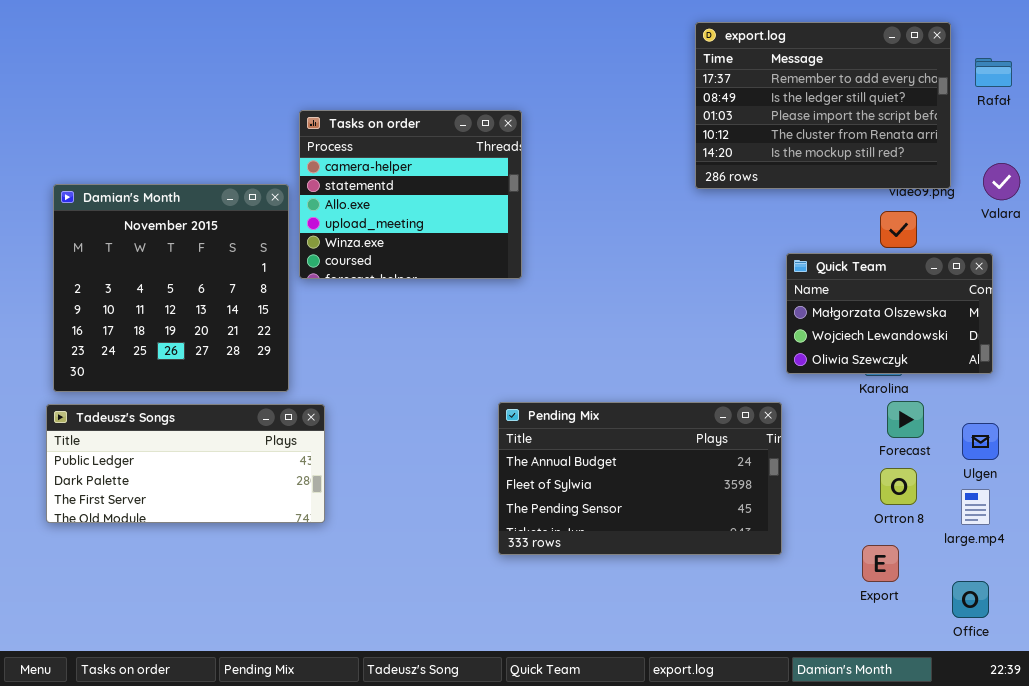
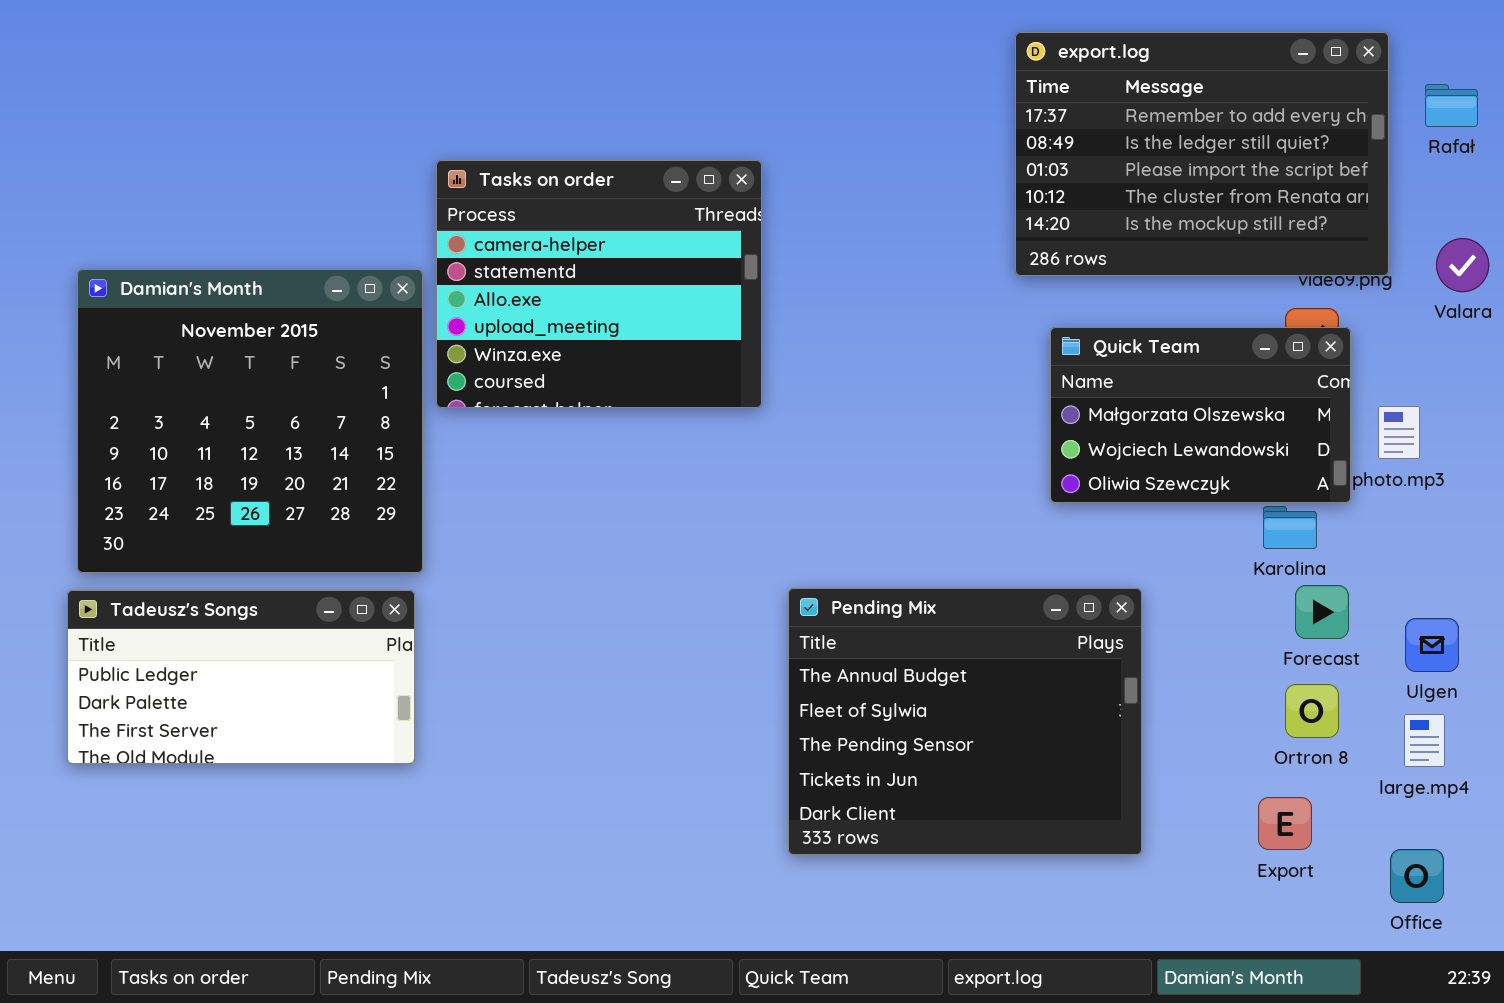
Quick Team: [786,253,993,374] -> [1050,327,1351,503], moved
Pending Mix: [498,402,782,555] -> [788,588,1142,855], resized
Tadeusz's Songs: [46,404,325,523] -> [67,590,415,764], resized

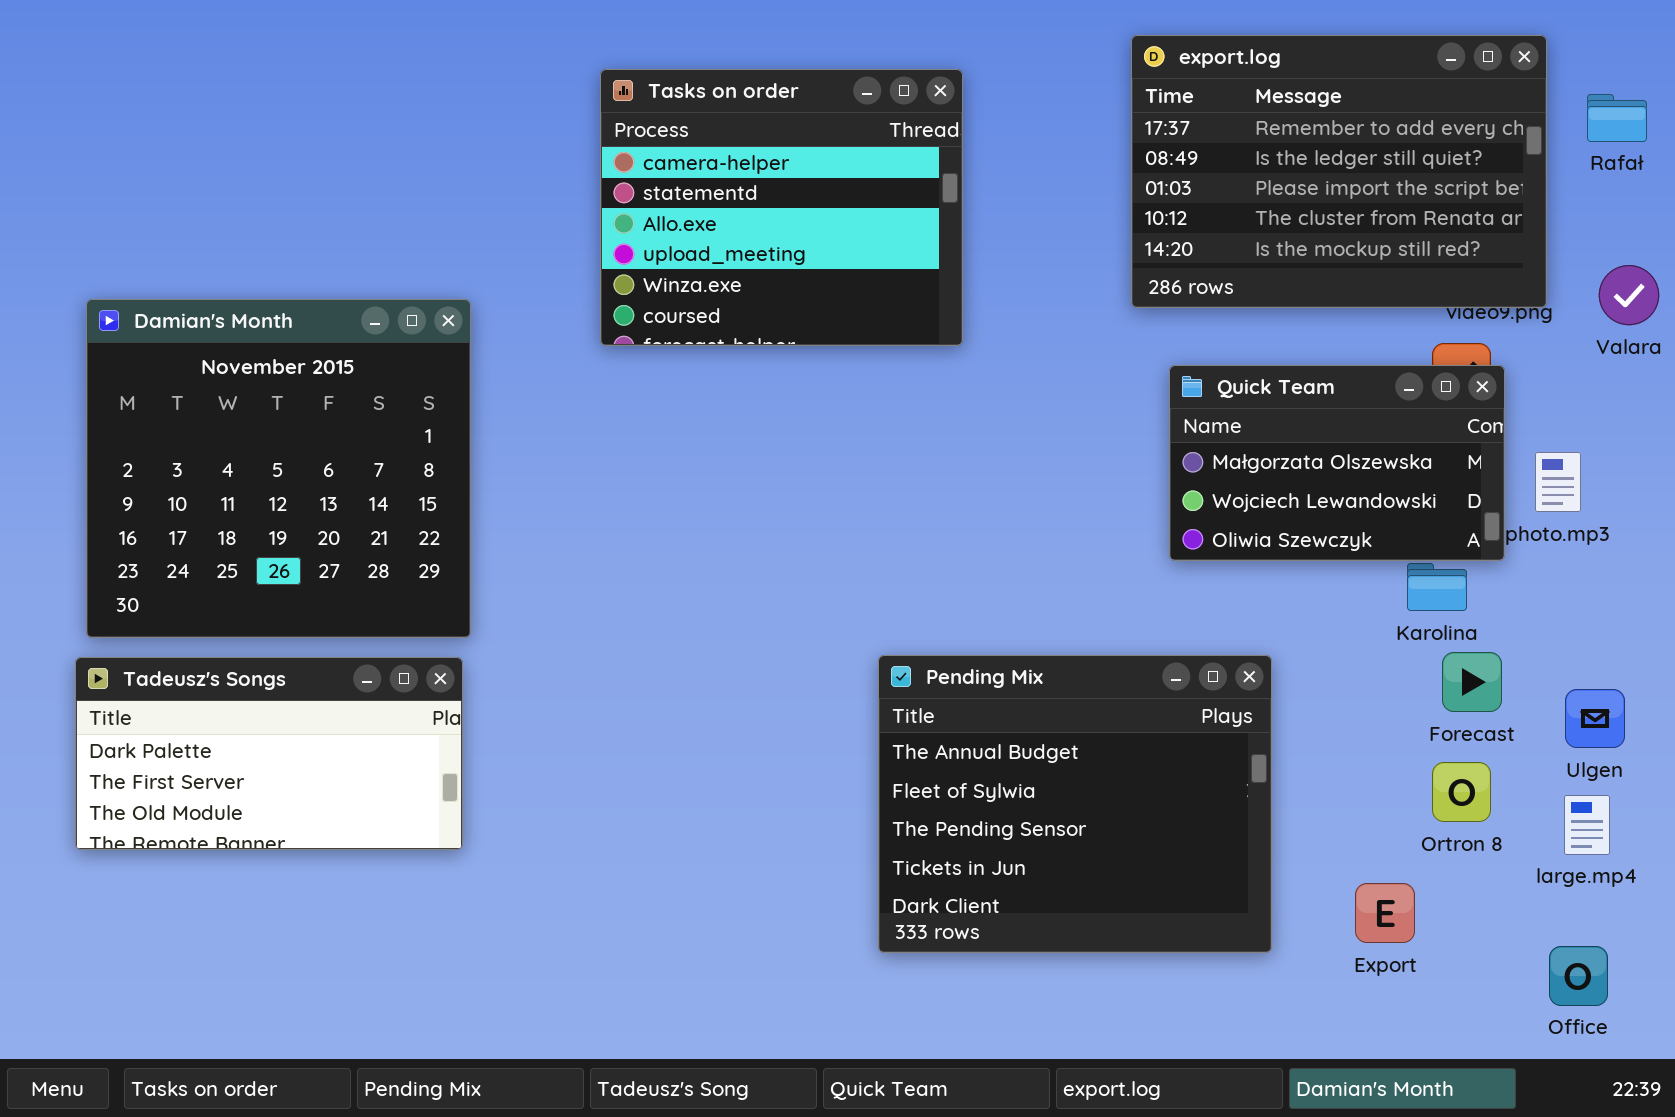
Tasks on order: [436,160,762,408] -> [600,69,963,346], moved
Tadeusz's Songs: [67,590,415,764] -> [75,657,463,850], scrolled down 1 row
Export: [1258,797,1312,850] -> [1355,883,1415,943], moved

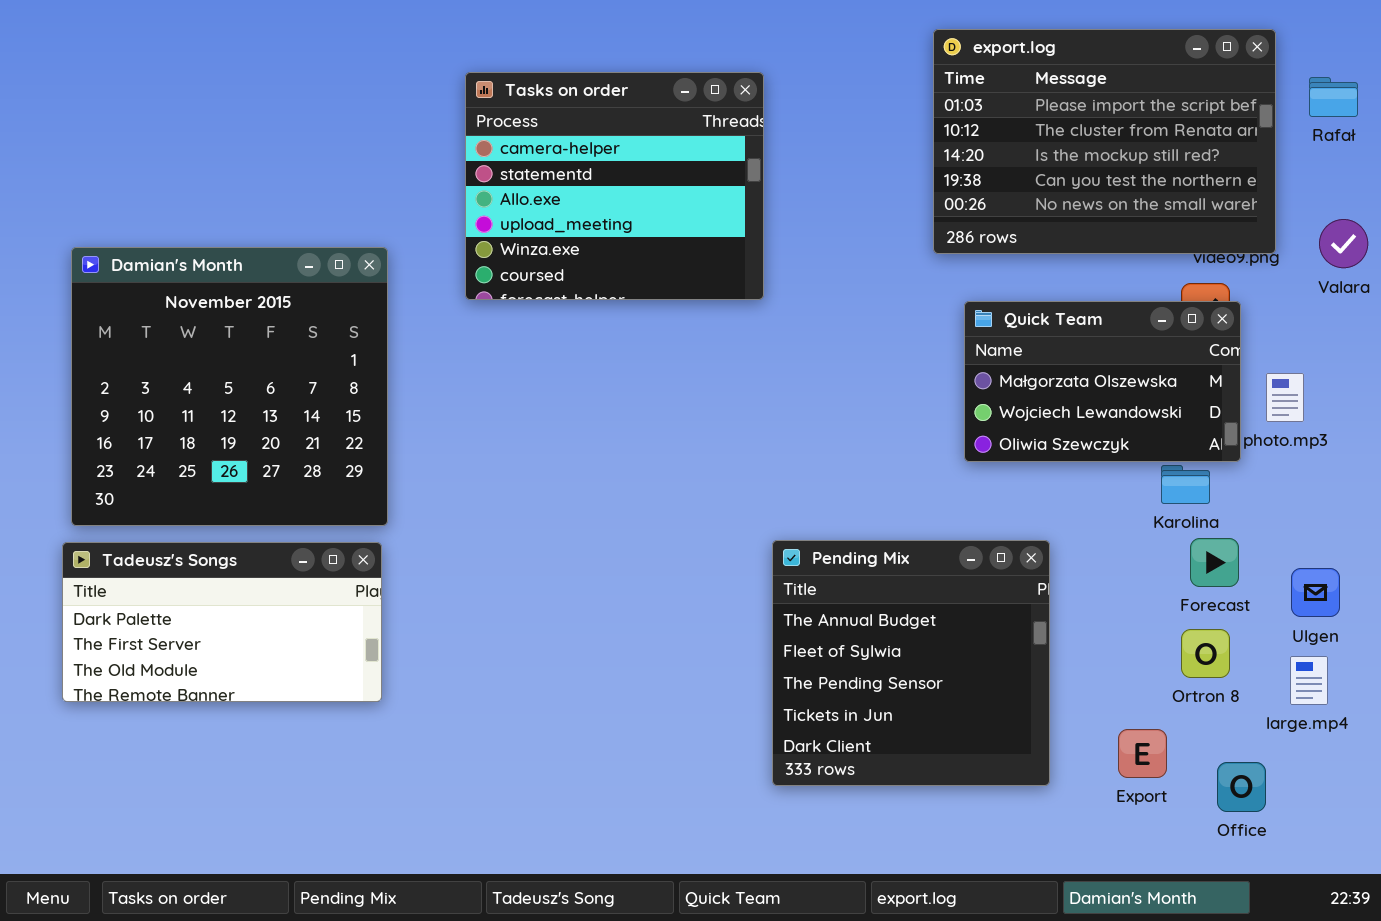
export.log: [1131,35,1547,308] -> [933,29,1276,254], scrolled down 2 rows
Tasks on order: [600,69,963,346] -> [465,72,764,300], moved
Pending Mix: [878,655,1272,953] -> [772,540,1050,786], resized
Office: [1549,946,1608,1006] -> [1217,762,1266,812], moved

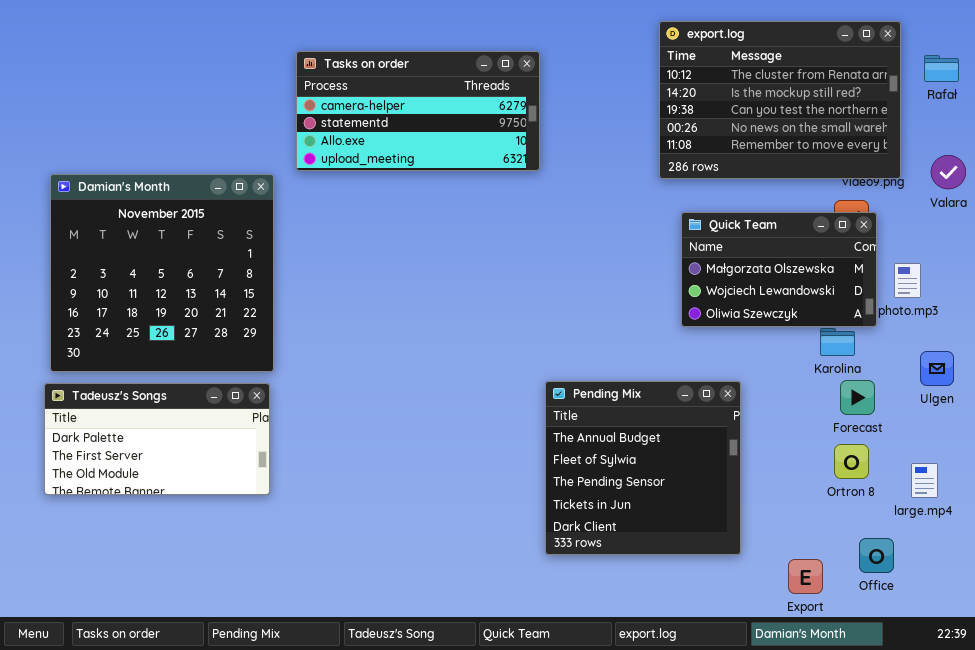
export.log: [933,29,1276,254] -> [659,21,901,179], scrolled down 1 row
Tasks on order: [465,72,764,300] -> [296,51,540,171], resized
Ulgen: [1291,568,1340,617] -> [920,351,954,386], moved
Export: [1118,729,1167,778] -> [788,559,823,594], moved

